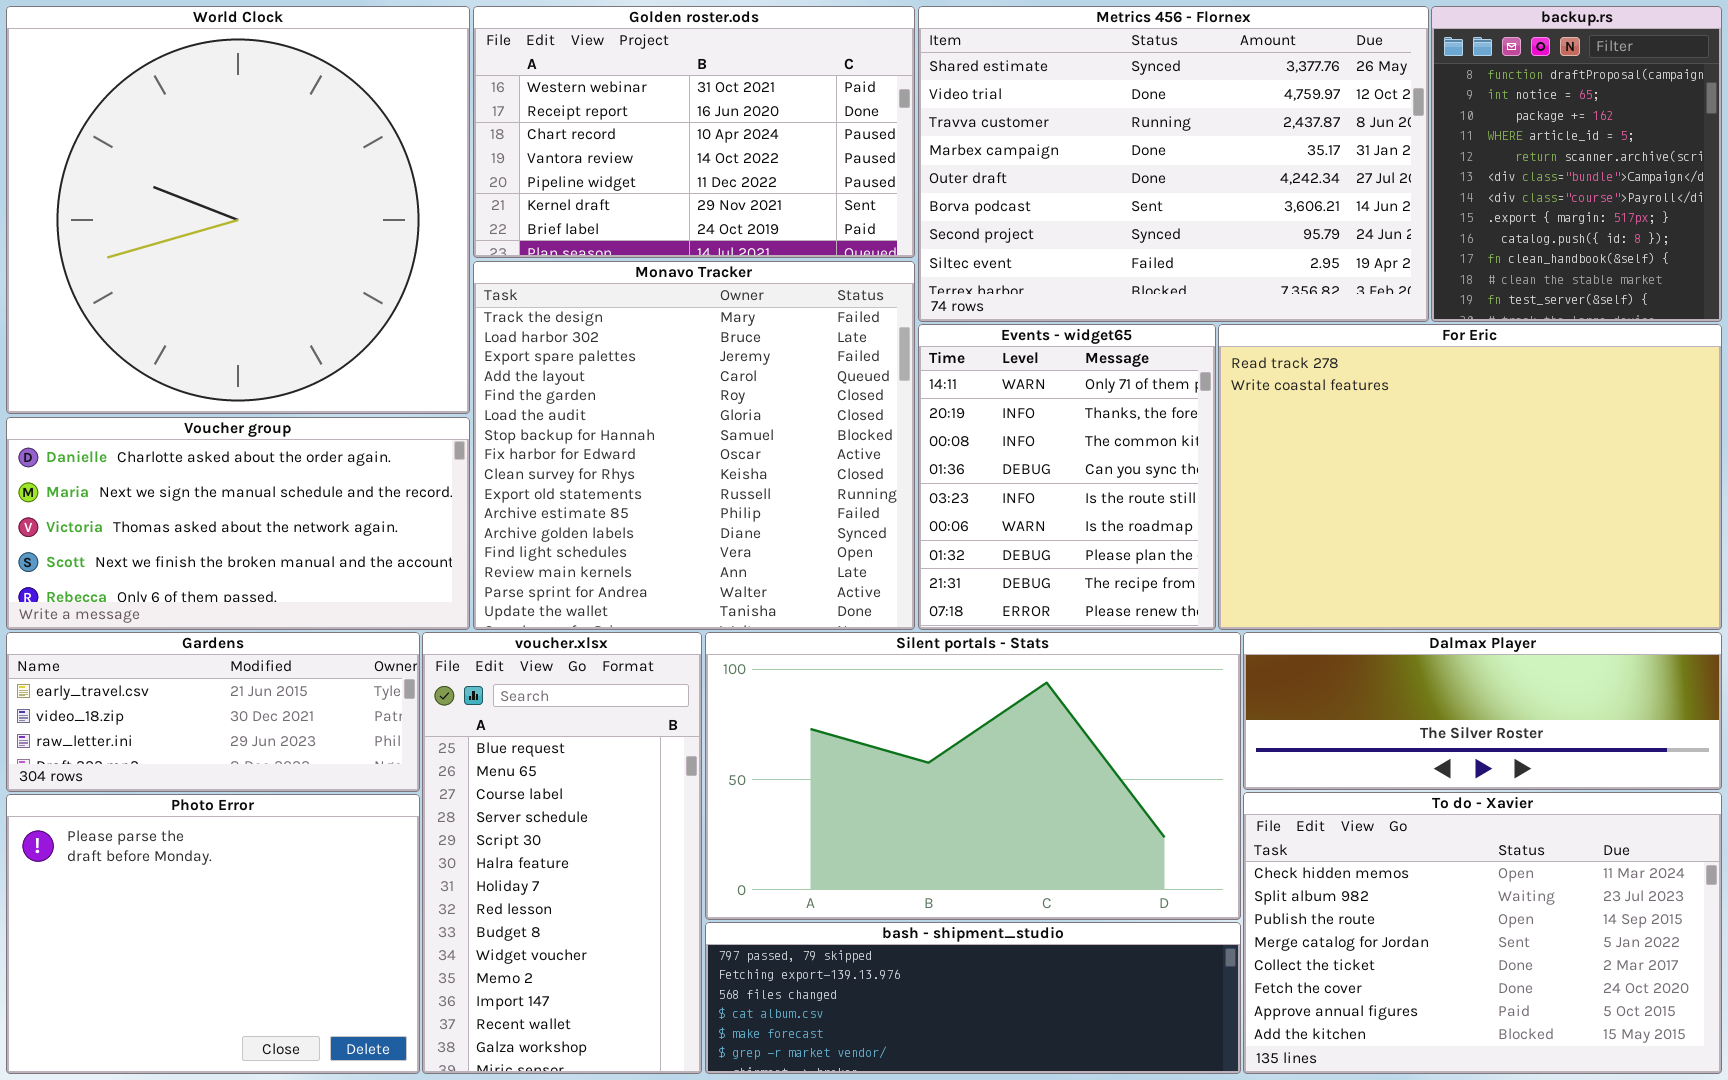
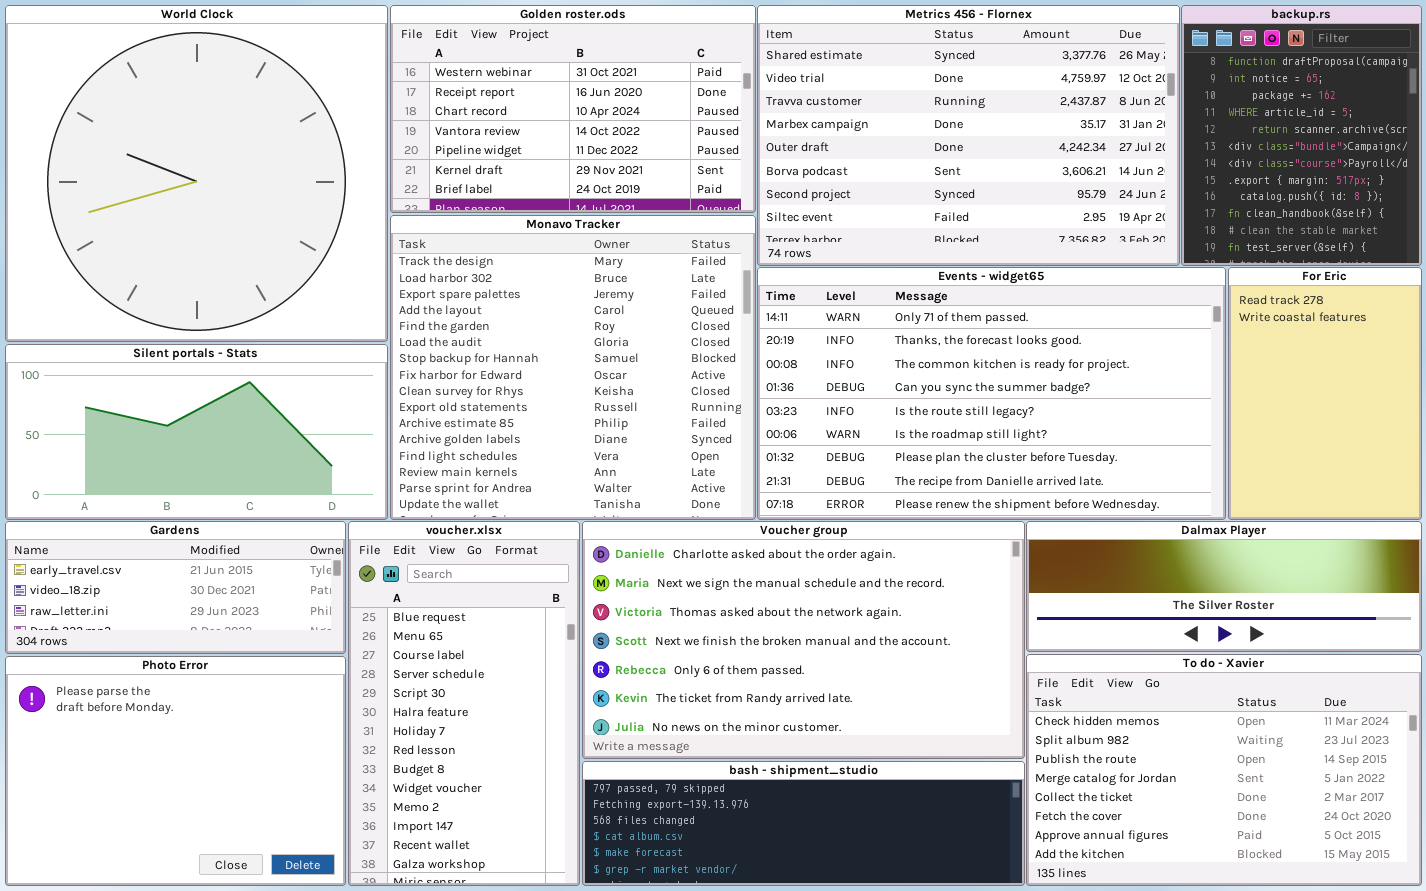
Events - widget65: [918,324,1216,630] -> [757,267,1226,520], resized
For Eric: [1218,324,1722,630] -> [1228,267,1422,520], resized
Voucher group: [6,417,470,630] -> [582,521,1025,759], moved, resized
Silent portals - Stats: [705,632,1241,920] -> [5,344,388,520], moved, resized

